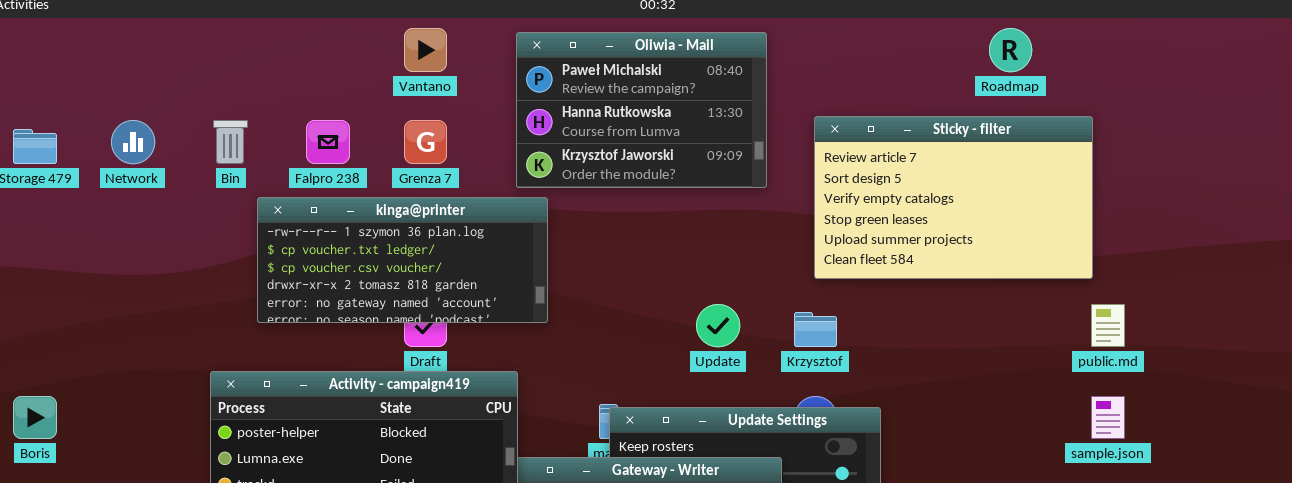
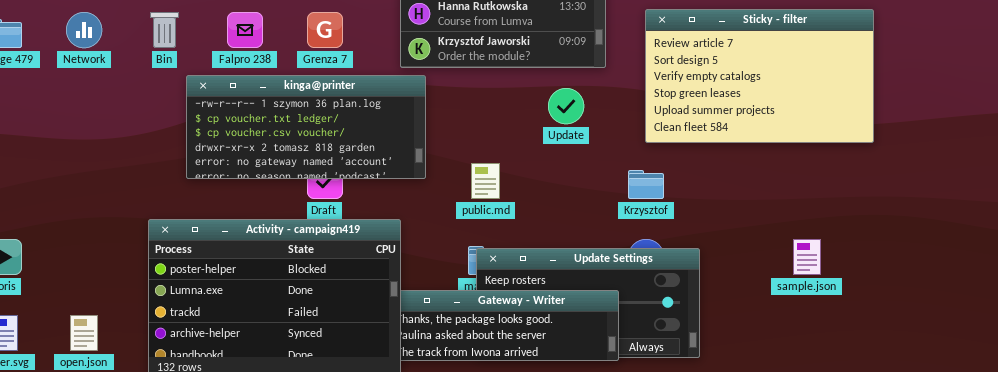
Update: [696,304,740,347] -> [548,88,584,124], moved
public.md: [1091,304,1125,347] -> [471,163,500,199], moved
sample.json: [1091,396,1125,439] -> [793,239,821,275], moved

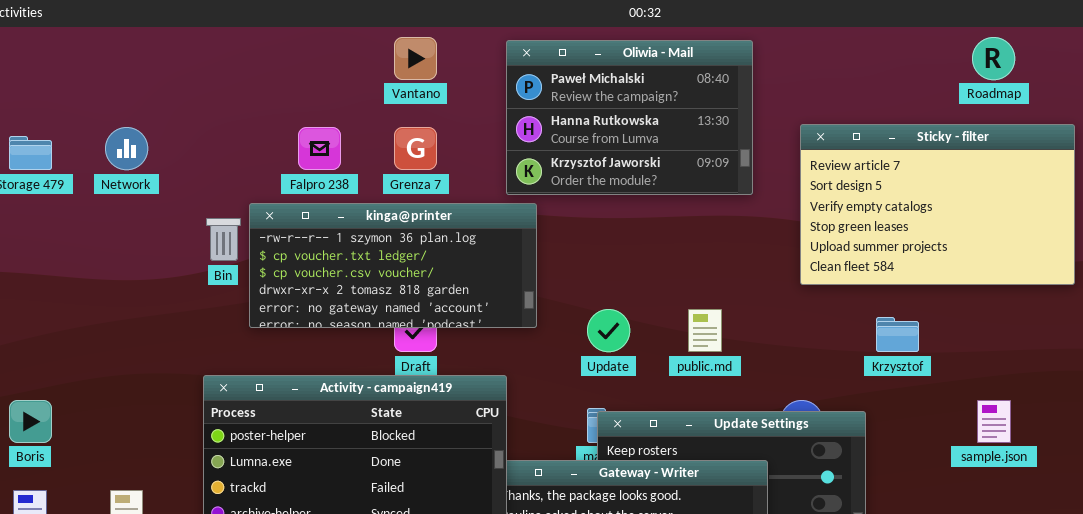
Bin: [150,12,179,48] -> [206,218,241,261], moved
Update: [548,88,584,124] -> [587,309,630,352], moved
public.md: [471,163,500,199] -> [688,309,722,352], moved
Krzysztof: [628,170,664,199] -> [876,317,919,352], moved

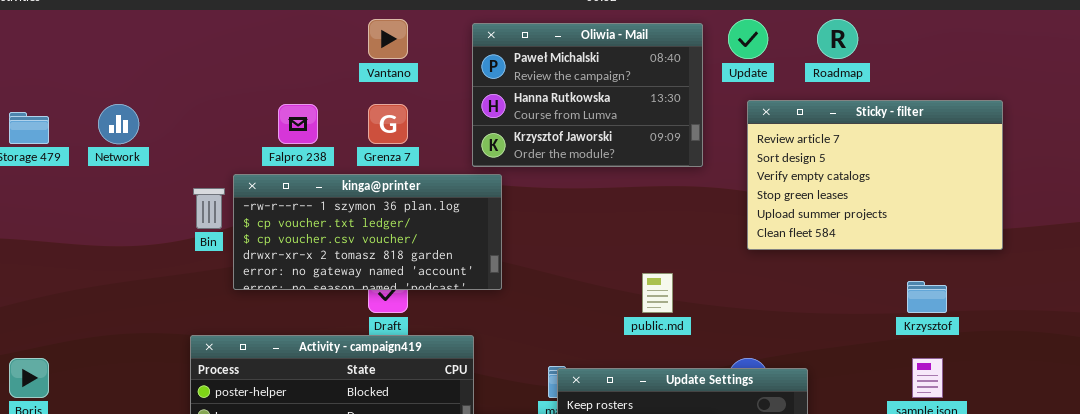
Roadmap: [972,37,1015,80] -> [817,19,858,59], moved
Update: [587,309,630,352] -> [728,19,768,59], moved
Krzysztof: [876,317,919,352] -> [907,281,947,313], moved

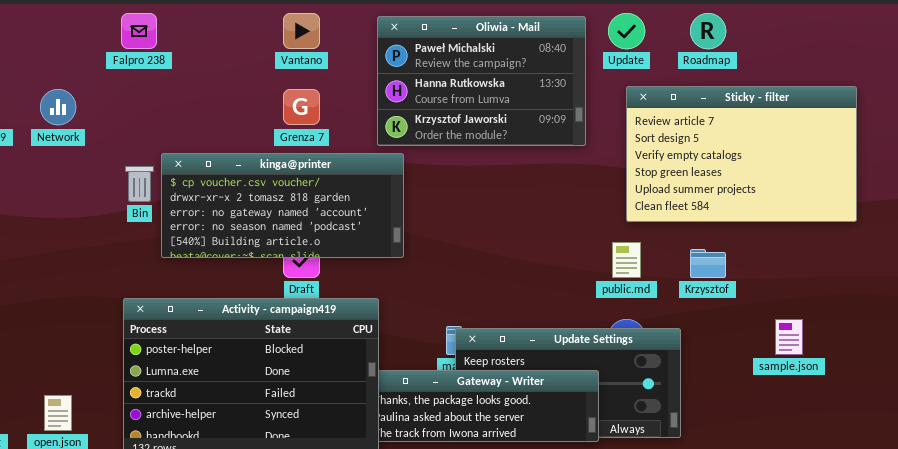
Falpro 238: [278,104,318,144] -> [121,13,157,49], moved
kinga@printer: [233,174,502,290] -> [161,153,404,258], scrolled down 2 rows
public.md: [642,273,673,313] -> [612,242,641,278], moved
Krzysztof: [907,281,947,313] -> [690,249,726,278], moved

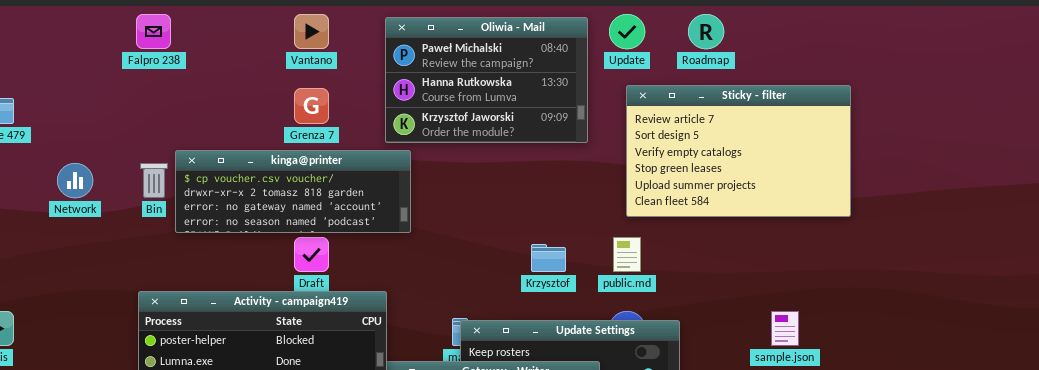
Network: [40,89,76,125] -> [57,163,93,198], moved
kinga@printer: [161,153,404,258] -> [175,150,411,233], resized
Krzysztof: [690,249,726,278] -> [531,244,566,272], moved

